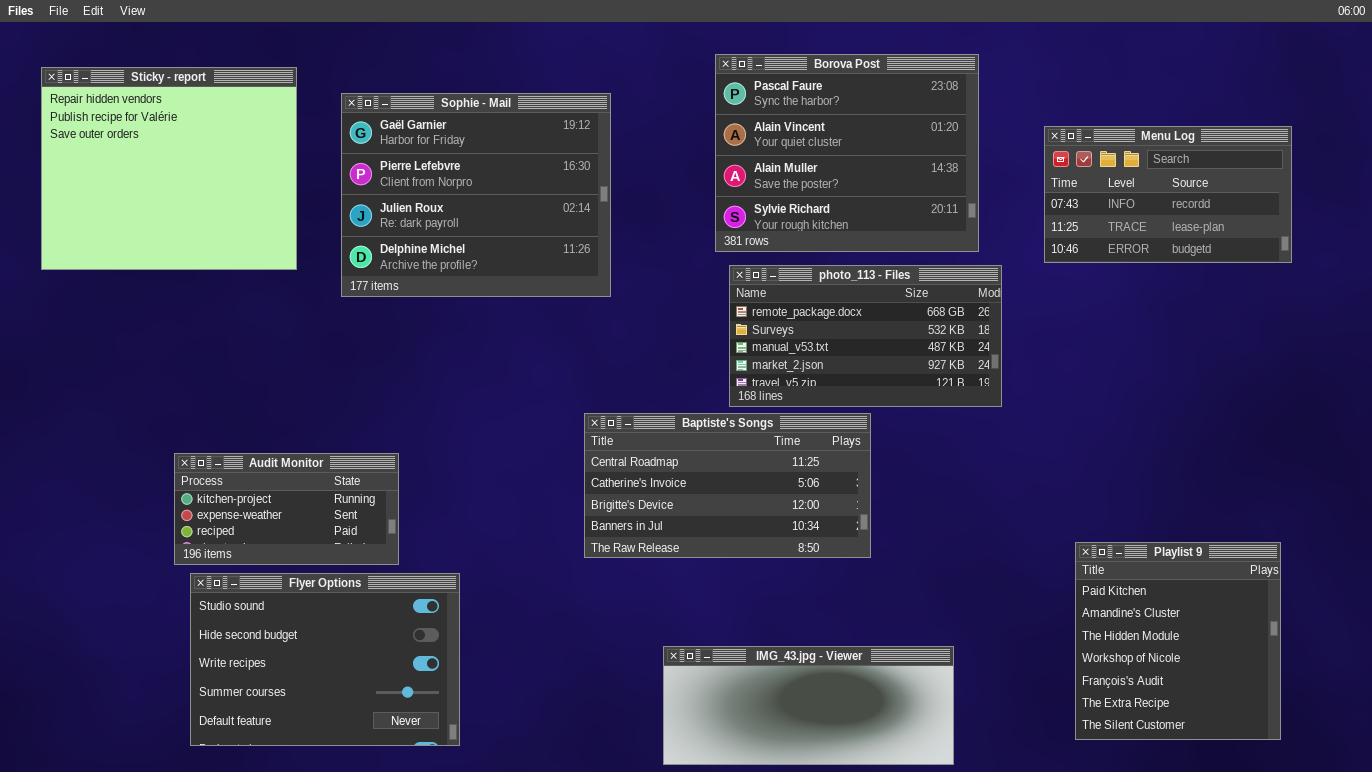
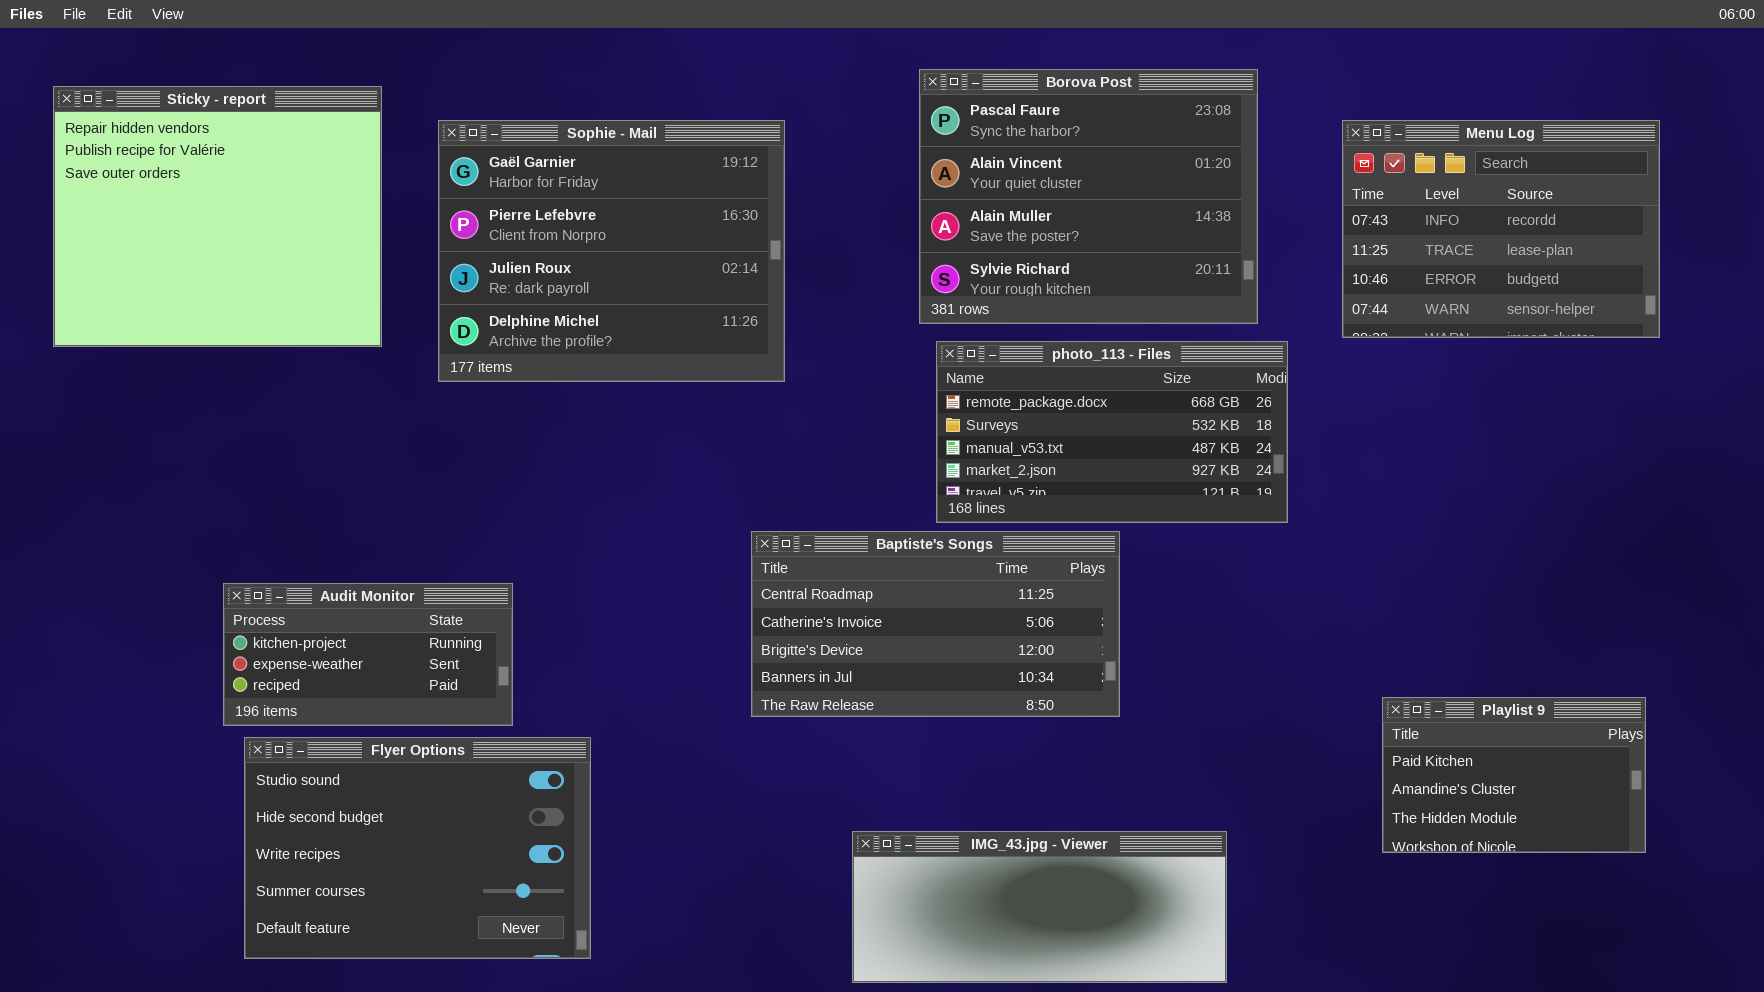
Menu Log: [1044,126,1292,263] -> [1342,120,1660,338], resized
Playlist 9: [1075,542,1281,740] -> [1382,697,1646,853], resized

